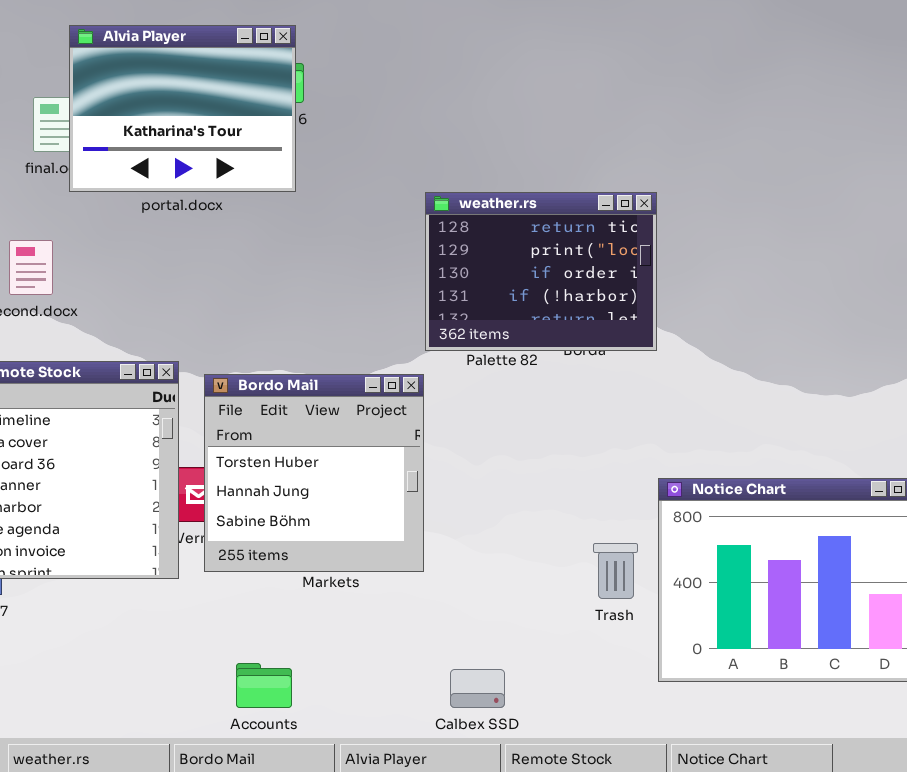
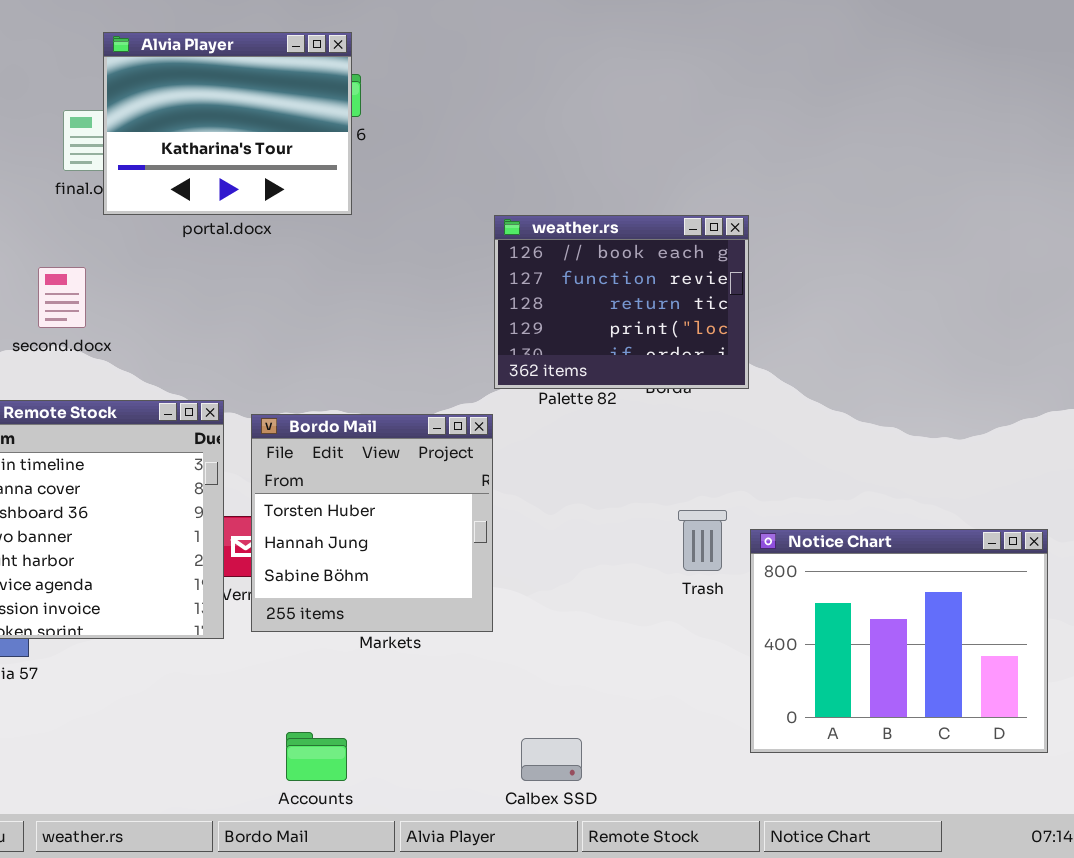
weather.rs: [425,192,657,351] -> [494,215,749,389], scrolled up 2 rows
Trash: [593,543,638,599] -> [678,510,727,571], moved

